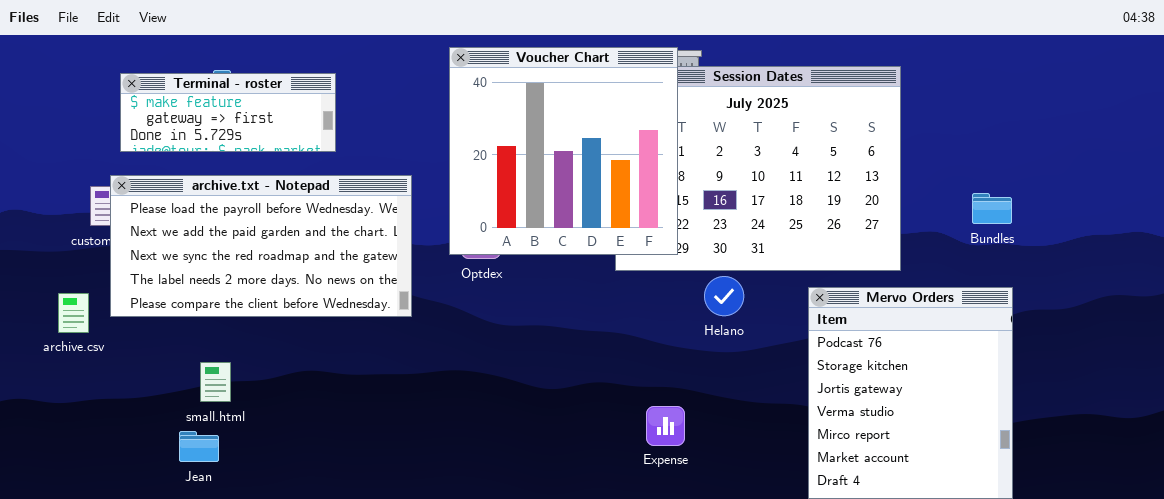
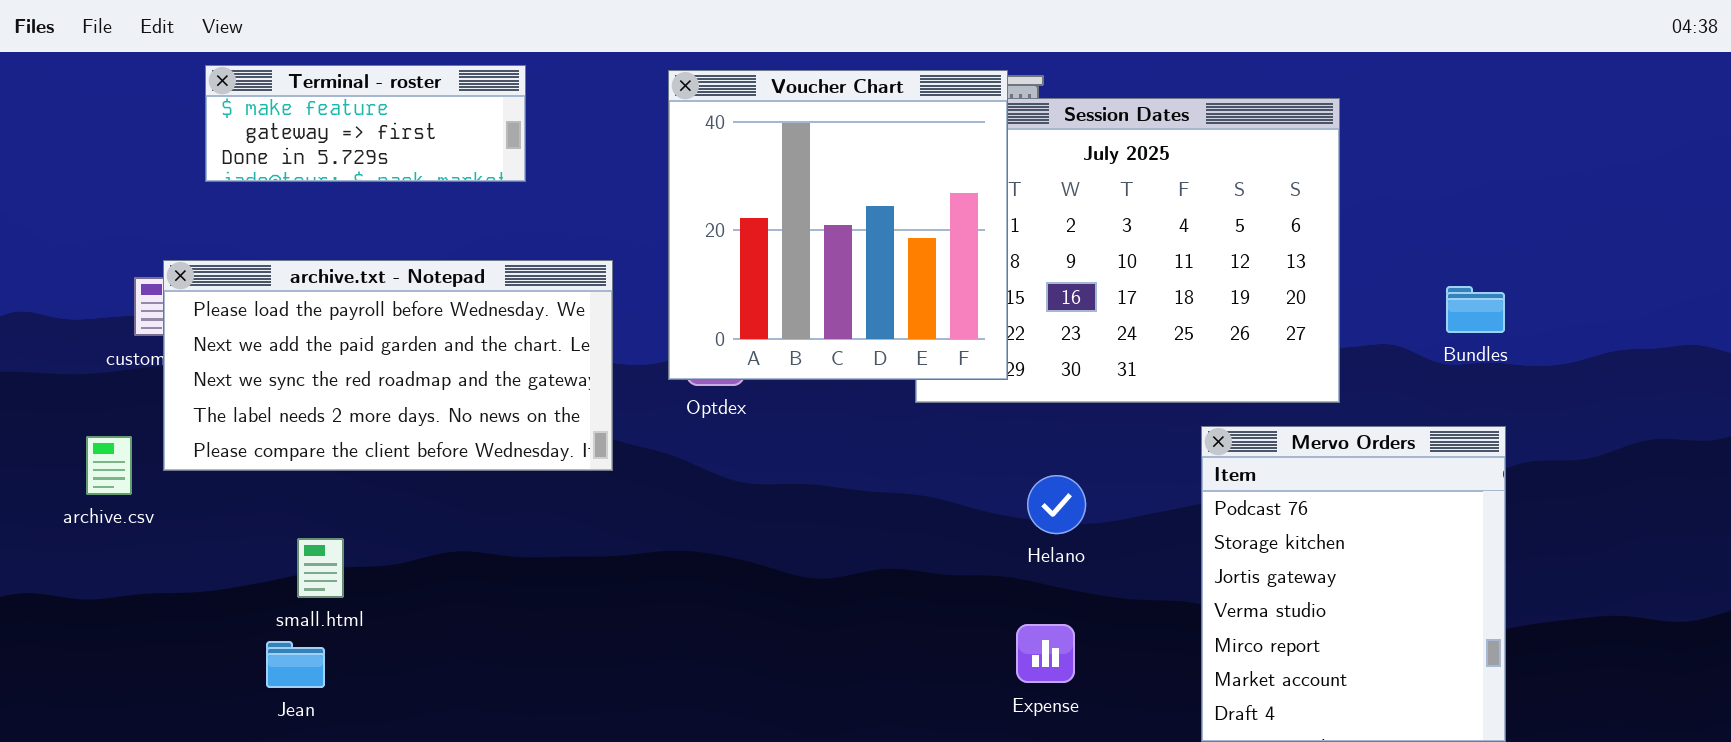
Terminal - roster: [120,73,336,152] -> [205,65,526,182], moved
Helano: [704,276,744,316] -> [1027,475,1086,534], moved
Expense: [646,406,685,446] -> [1016,624,1075,683], moved

